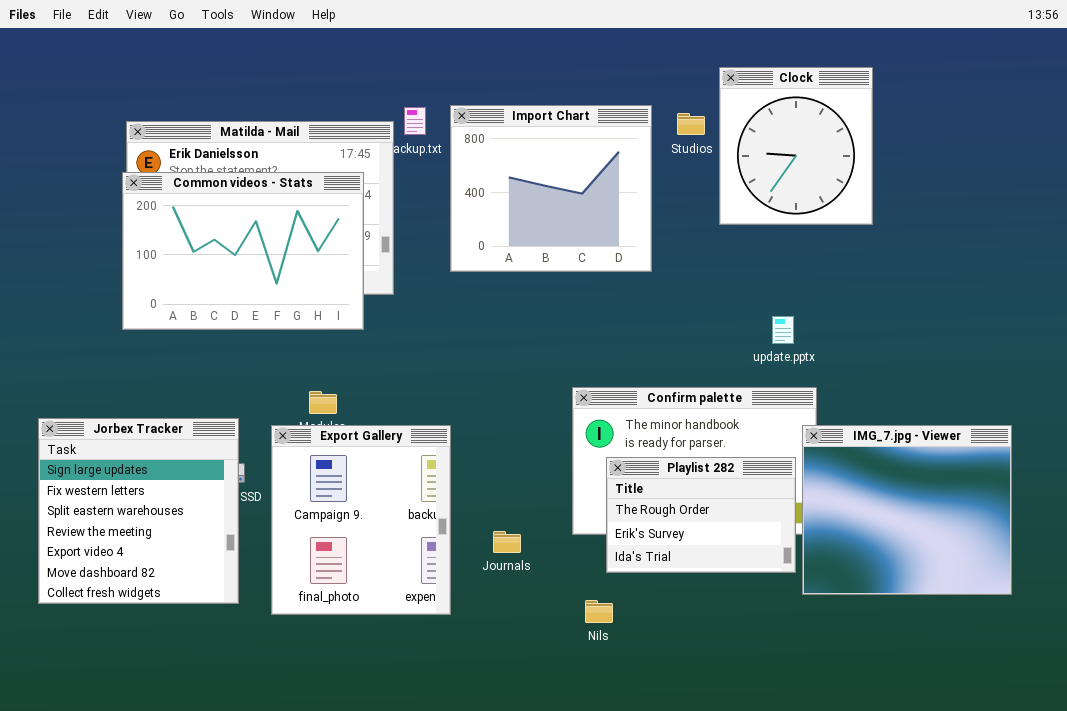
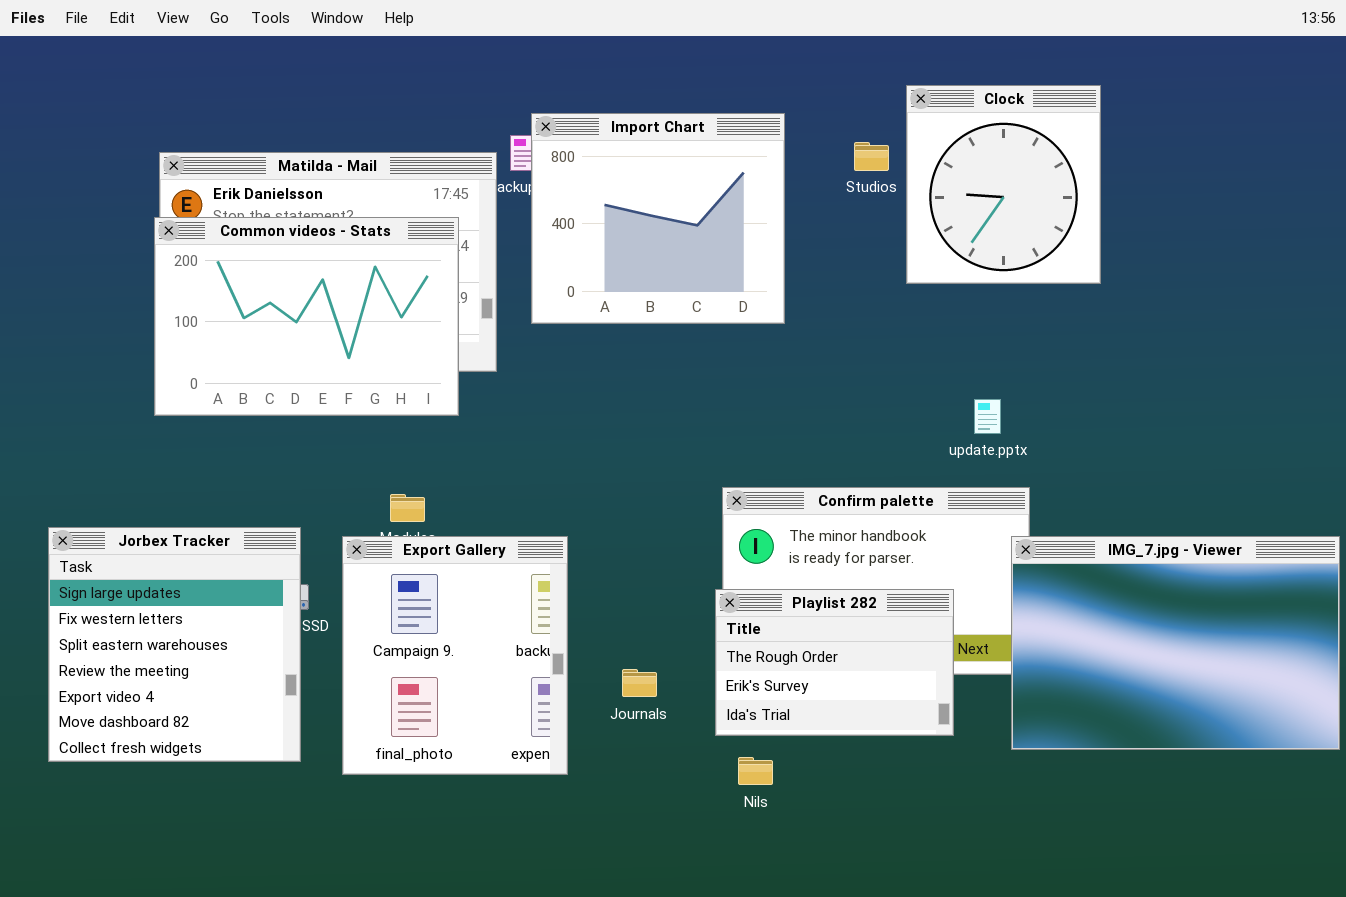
Import Chart: [450,105,652,272] -> [531,113,785,324], moved
IMG_7.jpg - Viewer: [802,425,1012,595] -> [1011,536,1340,750], resized
Playlist 282: [606,457,796,573] -> [715,589,954,736], moved

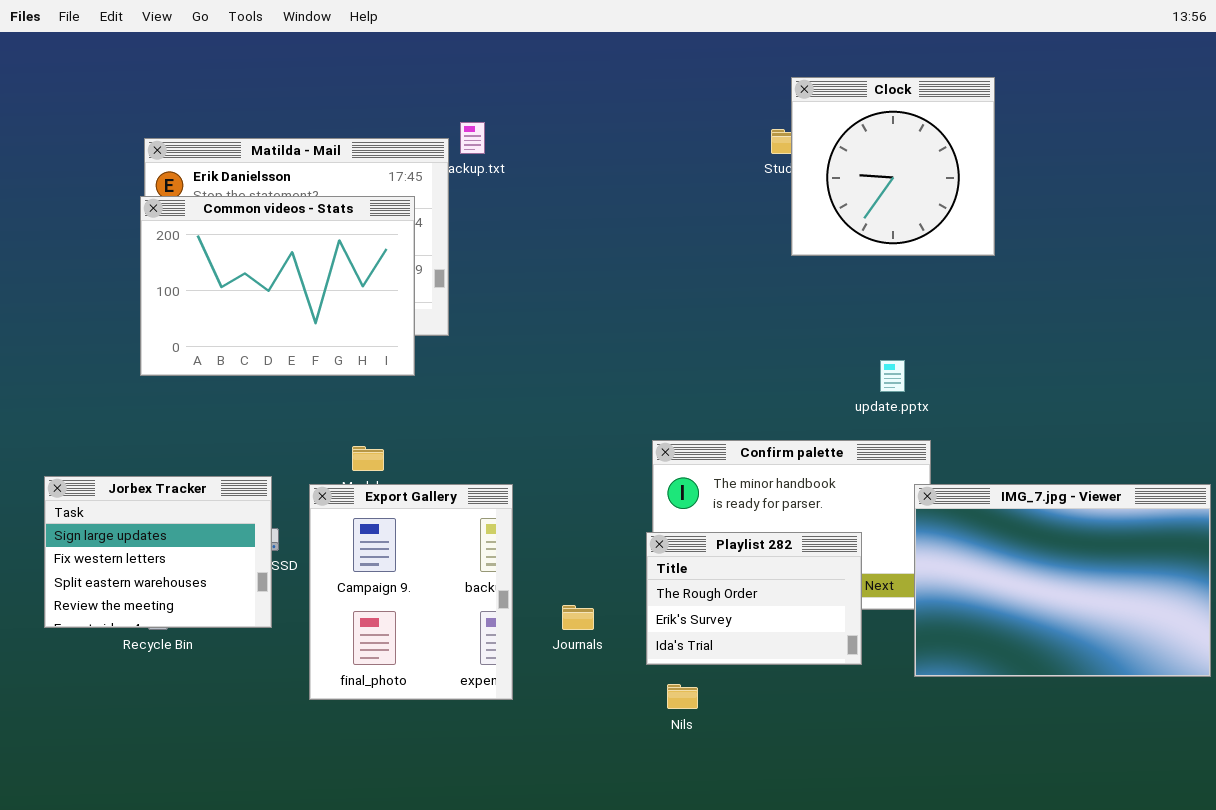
Clock: [906,85,1101,284] -> [791,77,995,256], resized
Import Chart: [531,113,785,324] -> none, closed
Jorbex Tracker: [48,527,301,762] -> [44,476,272,628], resized

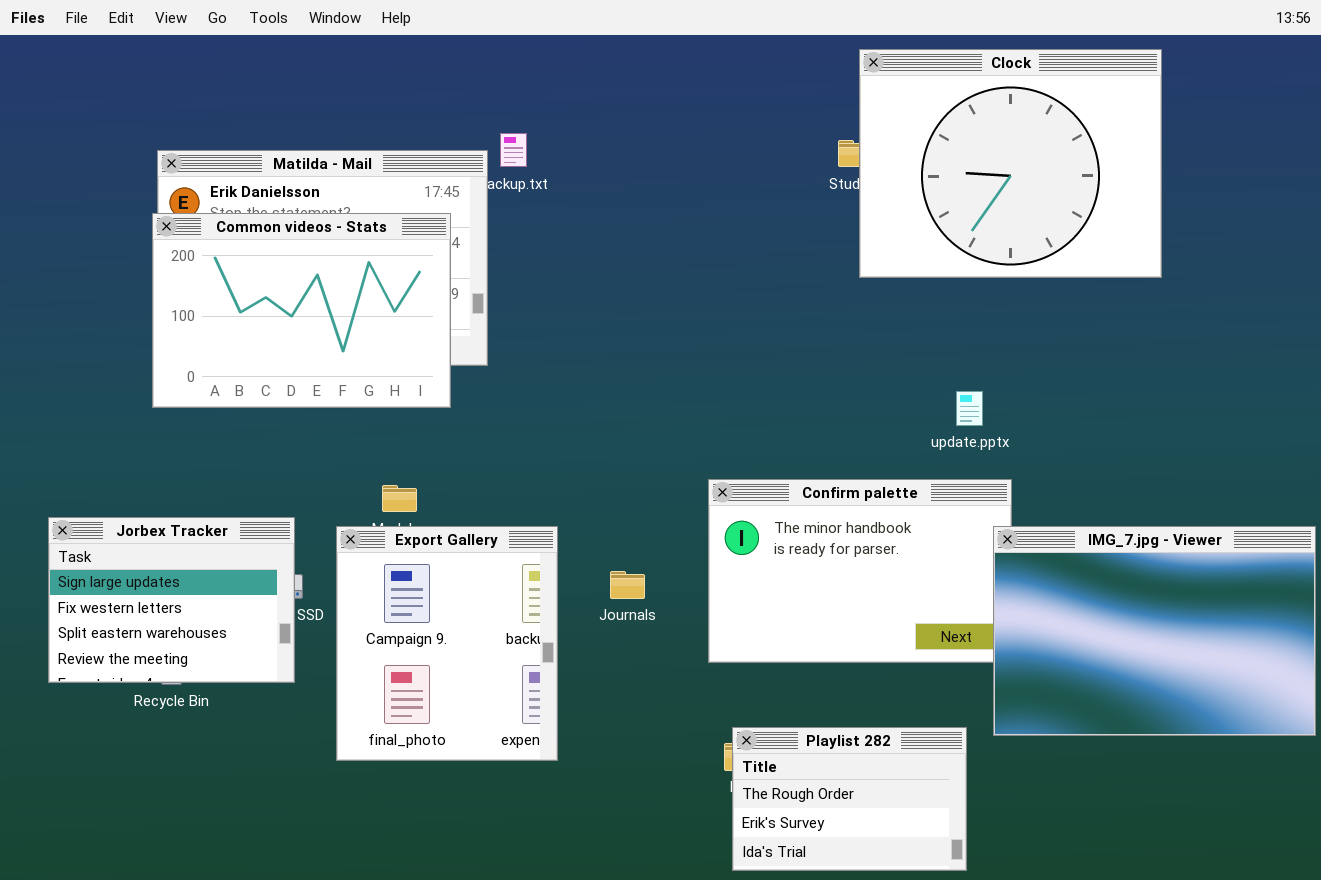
Clock: [791,77,995,256] -> [859,49,1162,278], resized
Playlist 282: [646,532,862,665] -> [732,727,967,871], moved
Journals: [562,605,594,630] -> [610,571,645,599], moved

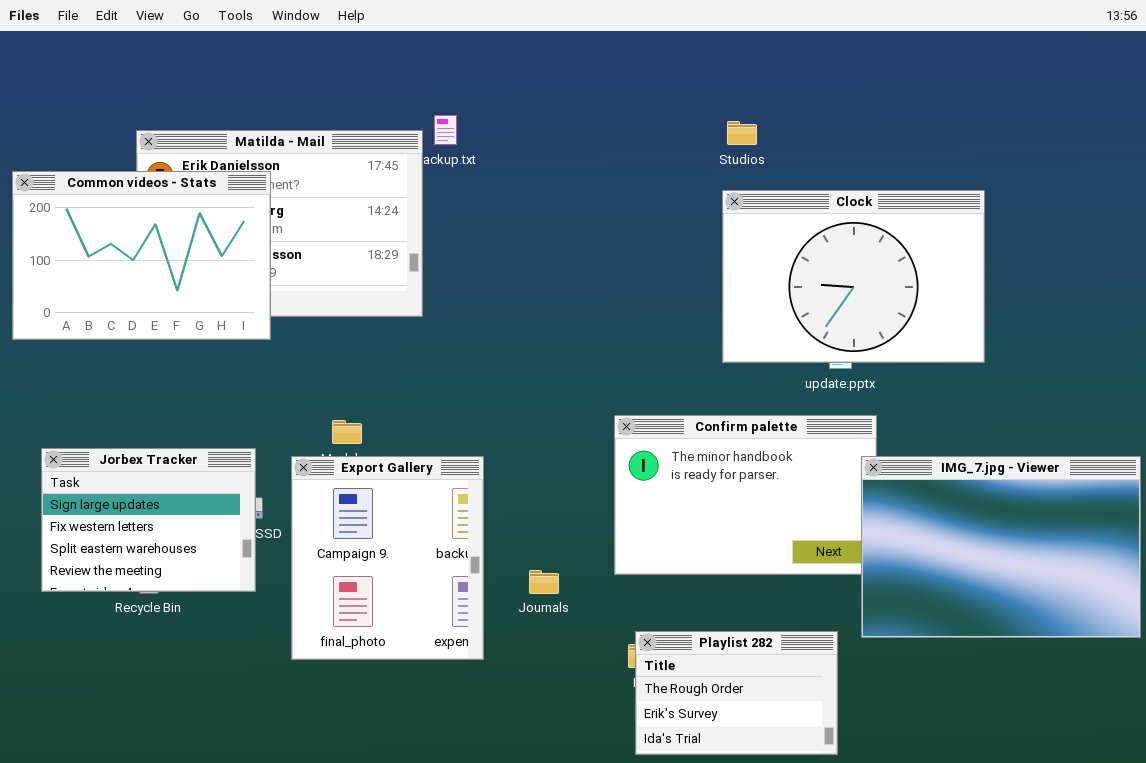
Clock: [859,49,1162,278] -> [722,190,985,363], moved, resized
Common videos - Stats: [152,213,451,408] -> [12,171,271,340], moved
Journals: [610,571,645,599] -> [529,570,559,594], moved

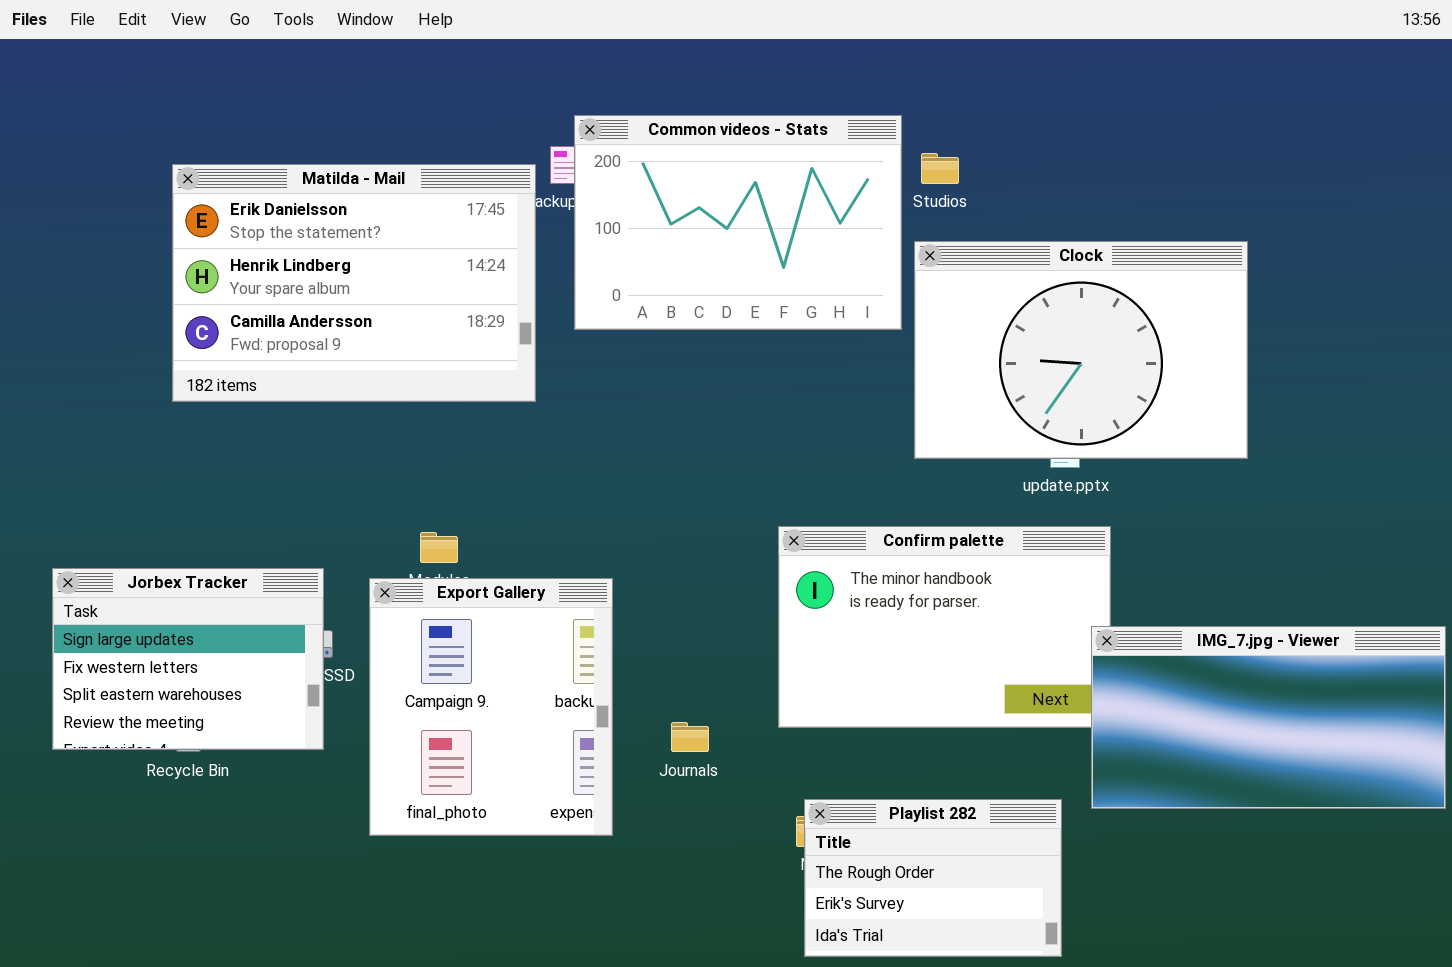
Common videos - Stats: [12,171,271,340] -> [574,115,902,330], moved
IMG_7.jpg - Viewer: [861,456,1141,638] -> [1091,626,1446,809], resized

